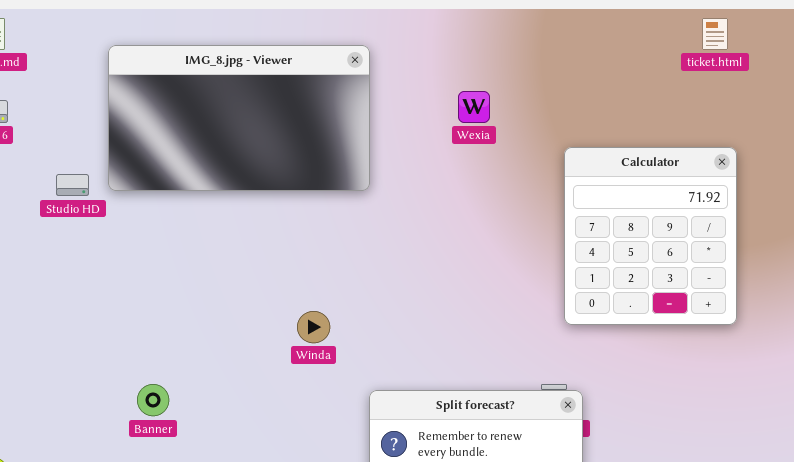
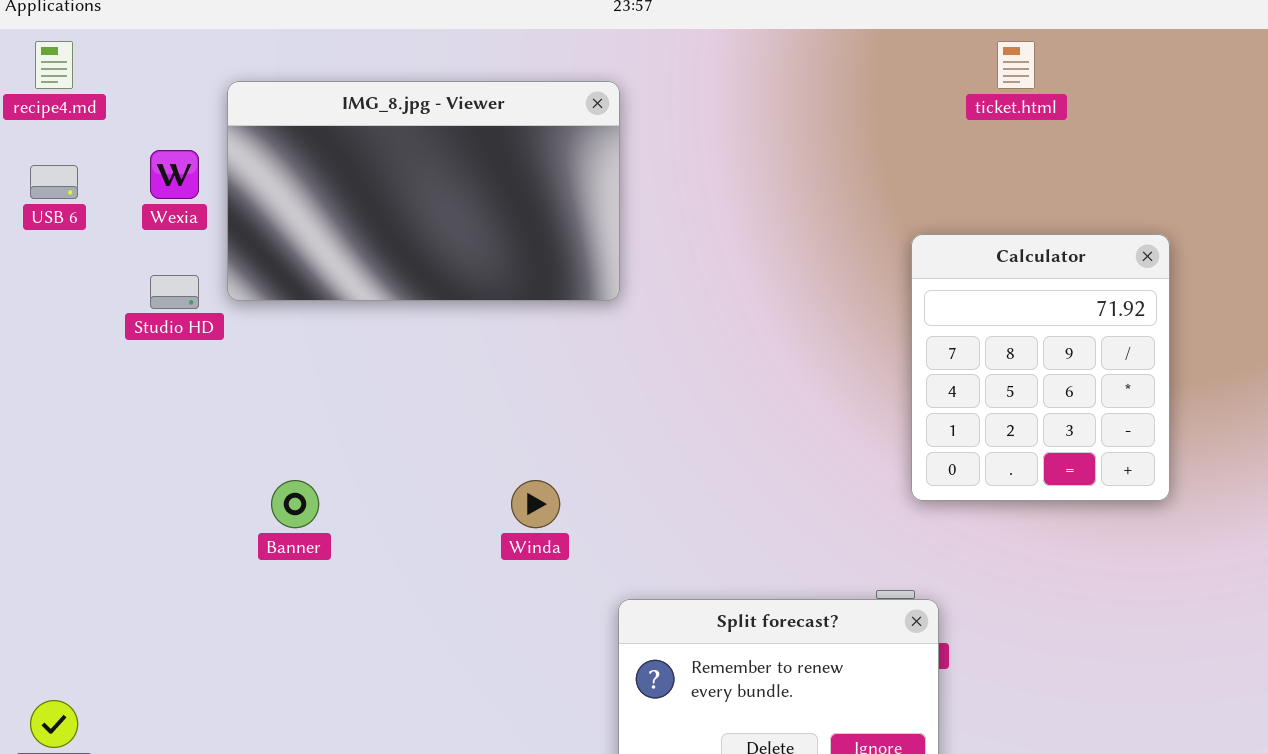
ticket.html: [702,18,728,50] -> [997,41,1035,89], moved
Wexia: [458,91,490,123] -> [150,150,199,199], moved
Banner: [137,384,169,416] -> [271,480,319,528], moved

